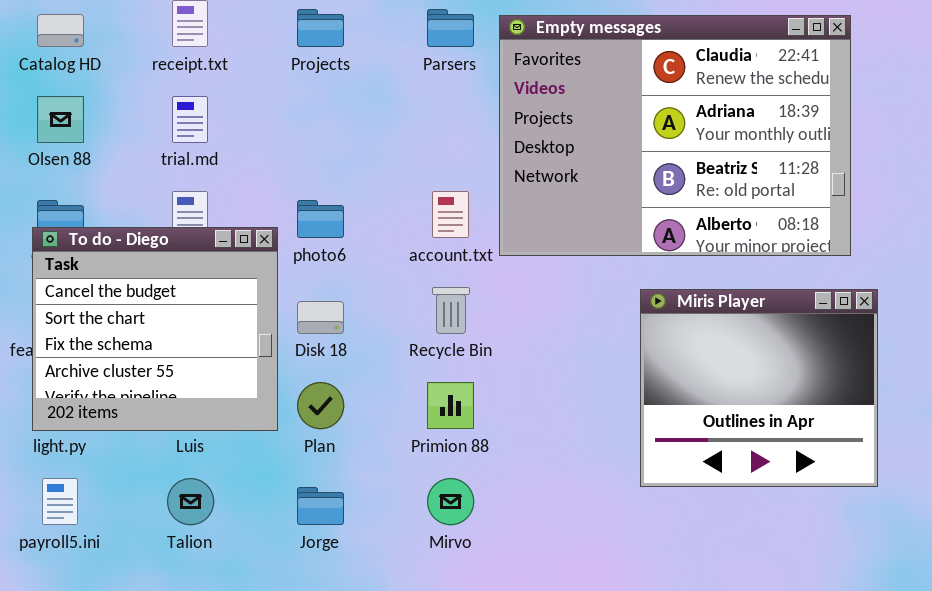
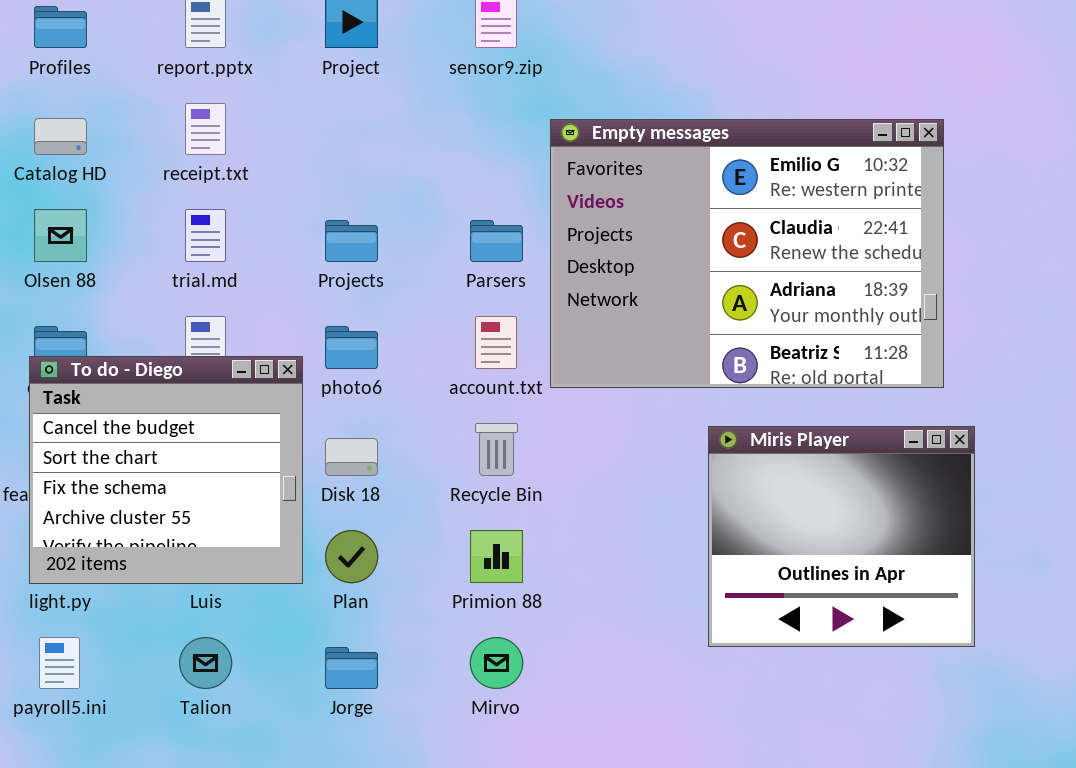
Projects: [297,9,344,47] -> [325,220,378,262], moved
Parsers: [427,9,474,47] -> [470,220,523,262], moved
Empty messages: [499,15,851,256] -> [550,119,944,388], scrolled up 1 row

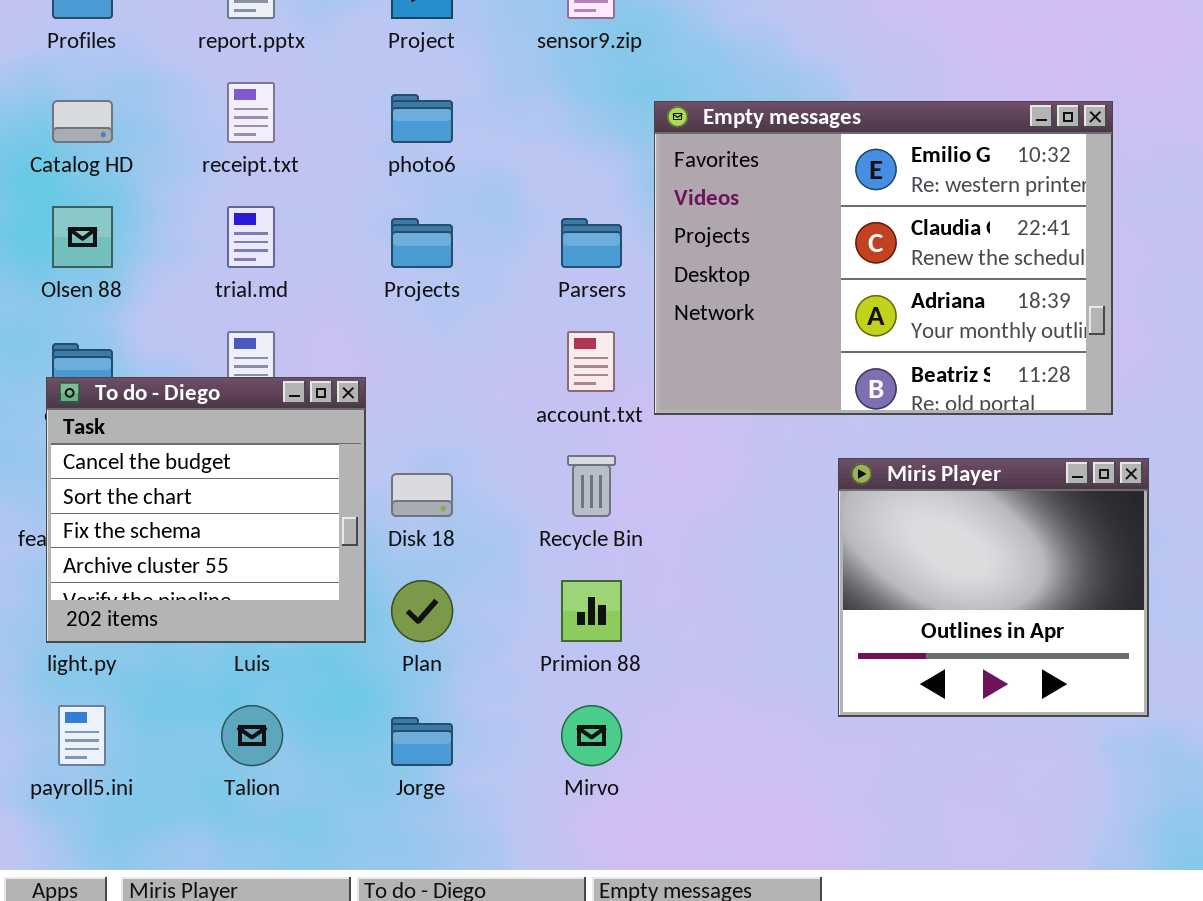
photo6: [325,326,378,369] -> [391,94,453,143], moved

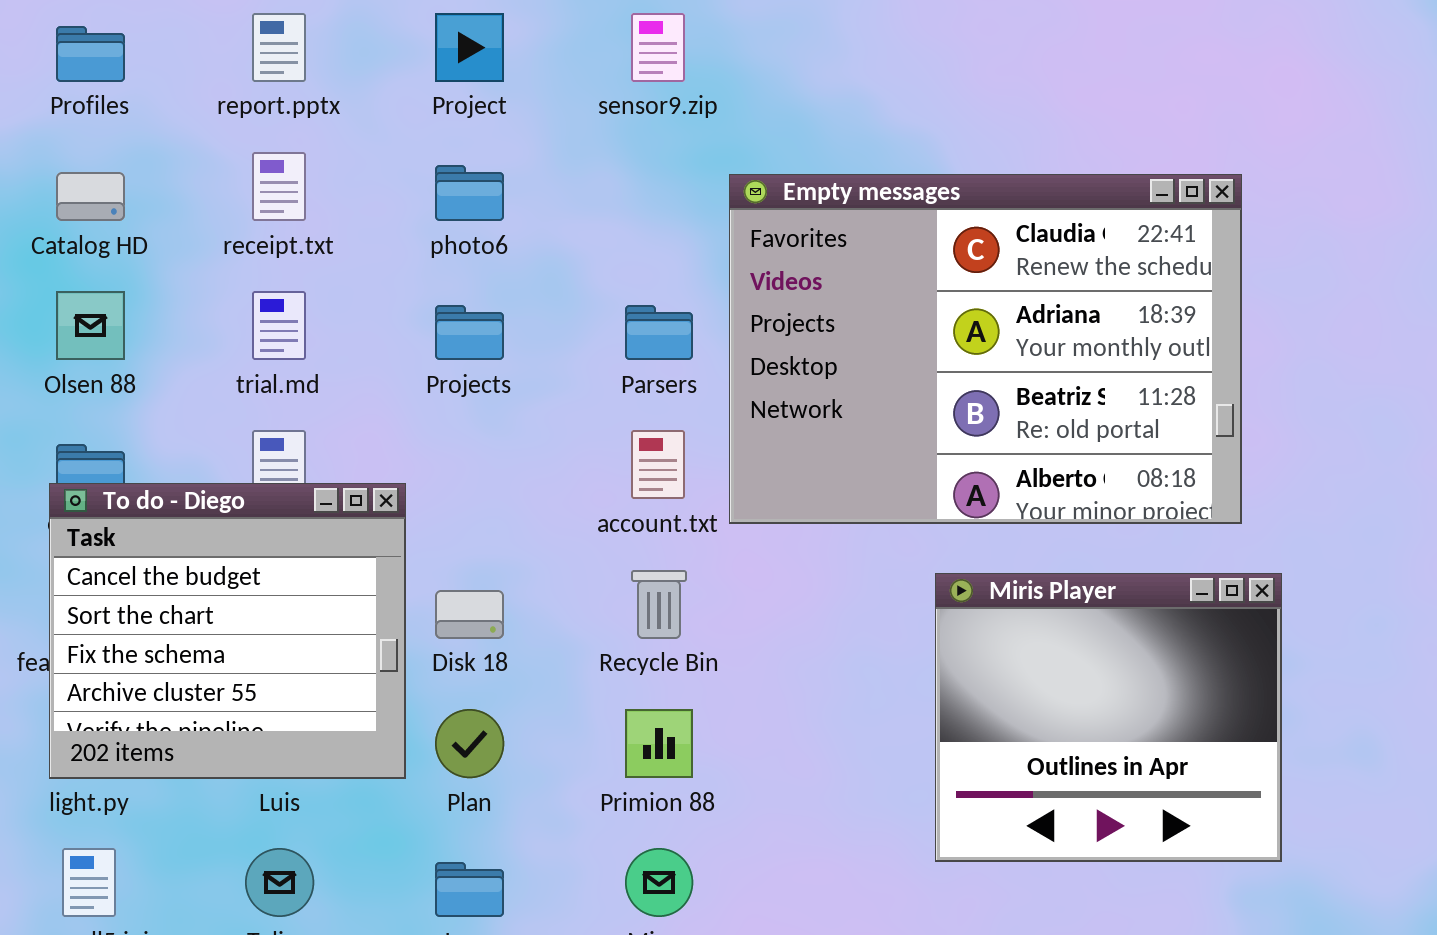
Empty messages: [654,101,1113,415] -> [729,174,1242,524], scrolled down 1 row

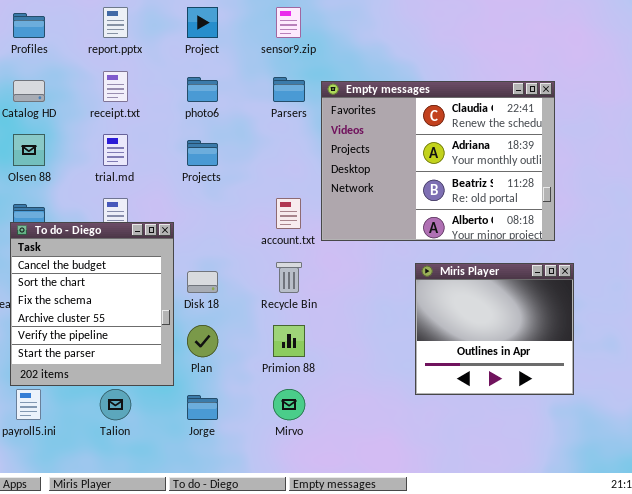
Parsers: [625,305,693,360] -> [273,77,305,102], moved
To do - Diego: [49,483,406,779] -> [10,222,174,386], resized

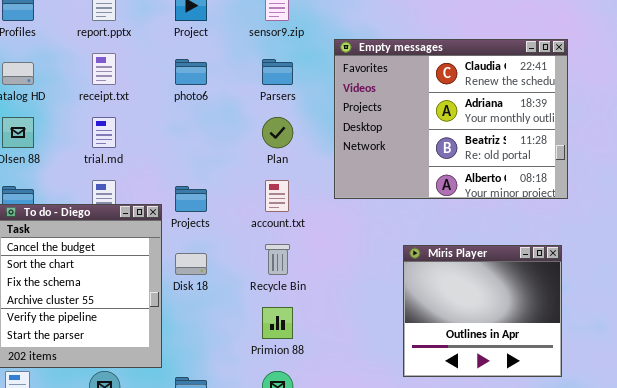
Empty messages: [321,81,555,241] -> [334,39,568,199], moved
Projects: [187,140,218,166] -> [175,186,207,212], moved
Plan: [187,325,218,357] -> [262,117,293,148], moved

